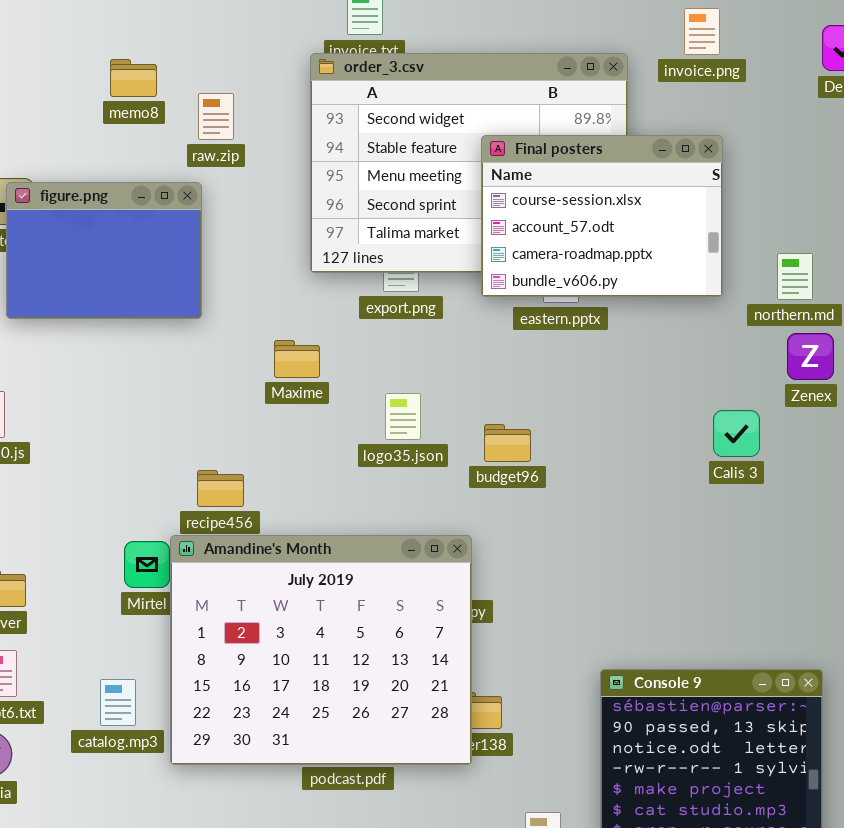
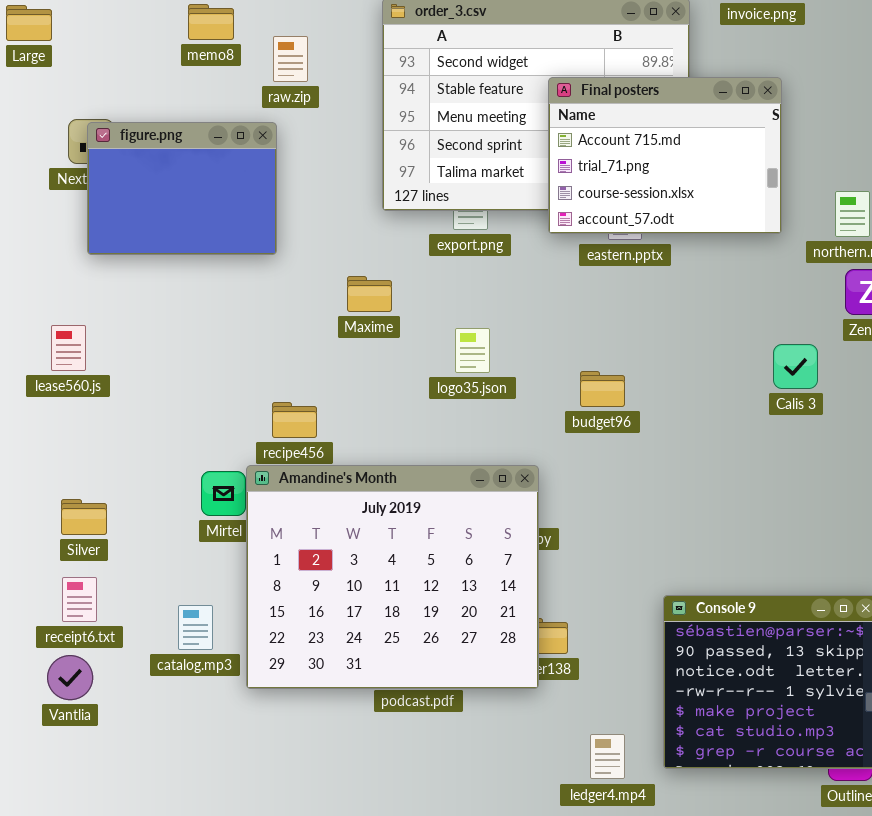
Final posters: [481,135,723,297] -> [548,77,782,234], scrolled up 2 rows
budget96: [484,424,531,462] -> [580,371,625,407], moved

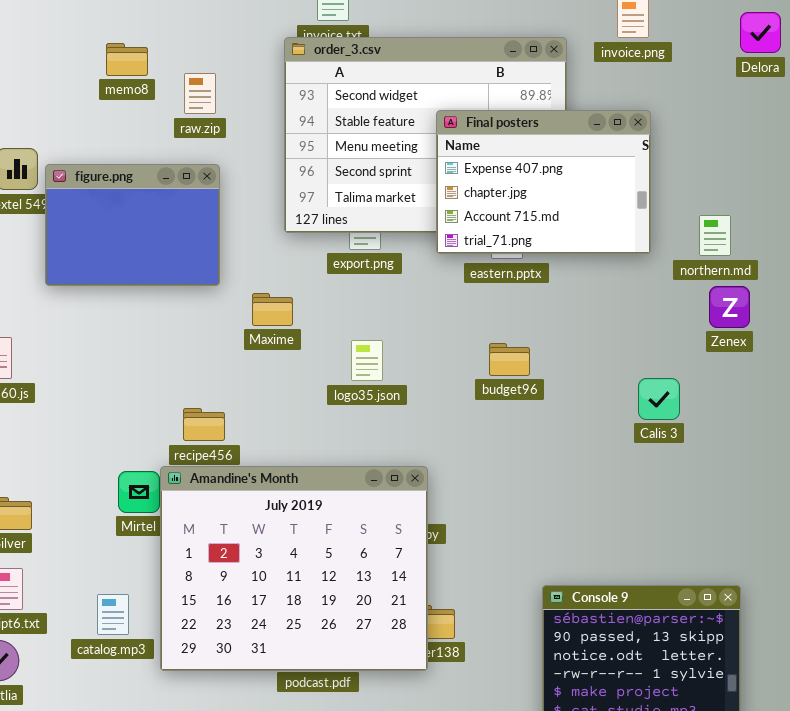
Final posters: [548,77,782,234] -> [436,110,651,254], scrolled up 2 rows
figure.png: [87,122,277,255] -> [45,164,220,286], moved
Calis 3: [773,344,818,389] -> [638,378,680,420], moved
budget96: [580,371,625,407] -> [489,343,530,376], moved

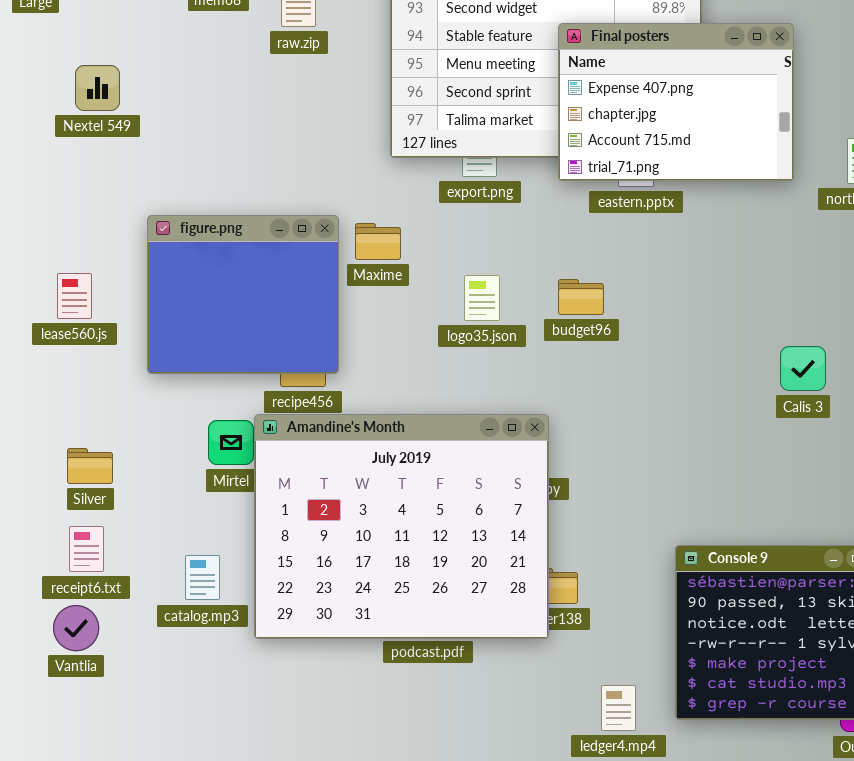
figure.png: [45,164,220,286] -> [147,215,339,374], moved, resized
budget96: [489,343,530,376] -> [558,279,604,315], moved
Calis 3: [638,378,680,420] -> [780,346,826,391], moved

